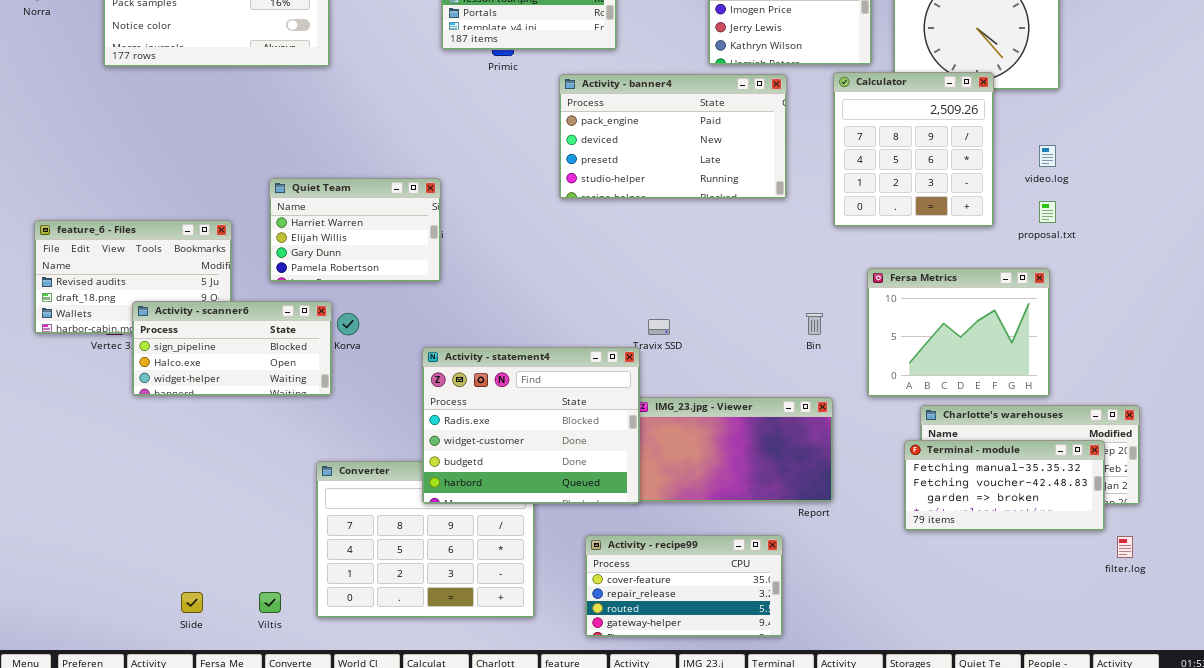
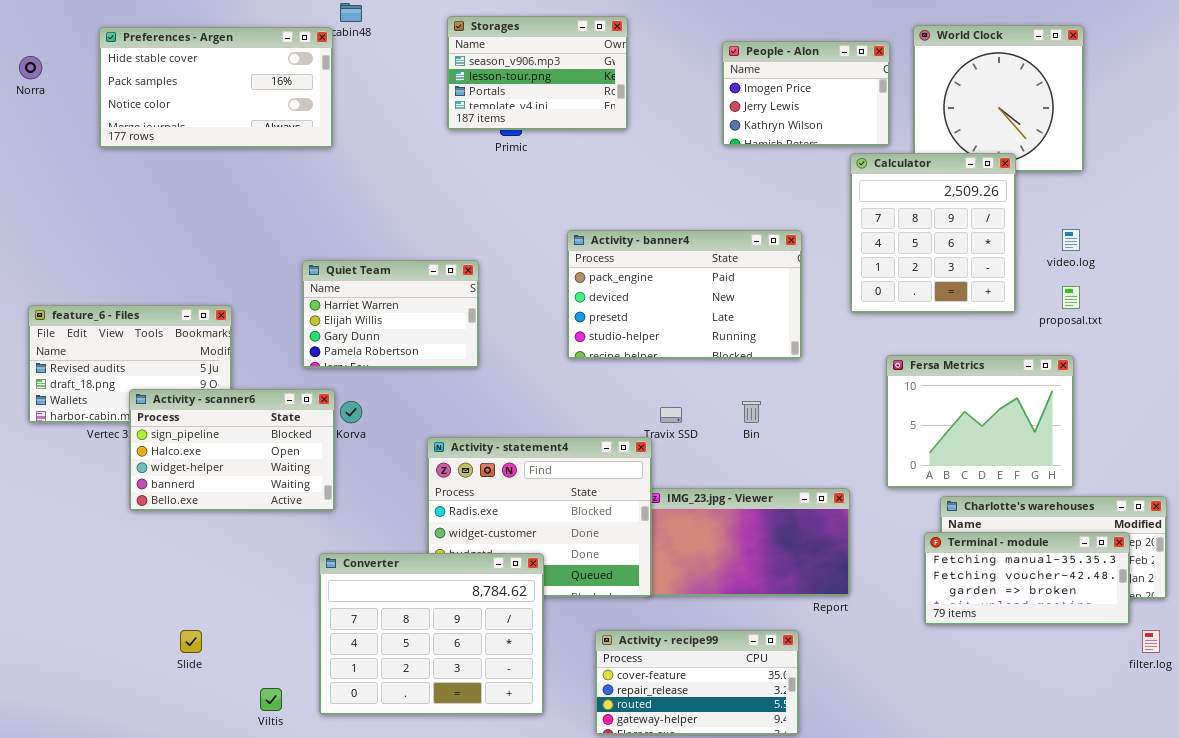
Activity - banner4: [559,74,787,199] -> [567,230,802,359], moved
Quiet Team: [269,178,441,282] -> [302,260,479,368], moved
Activity - scanner6: [132,301,332,396] -> [129,389,335,511], resized
Bin: [806,313,823,335] -> [742,401,761,423], moved
Converter: [316,461,535,618] -> [319,553,544,715], raised
Slide: [181,592,203,613] -> [180,630,202,653], moved

